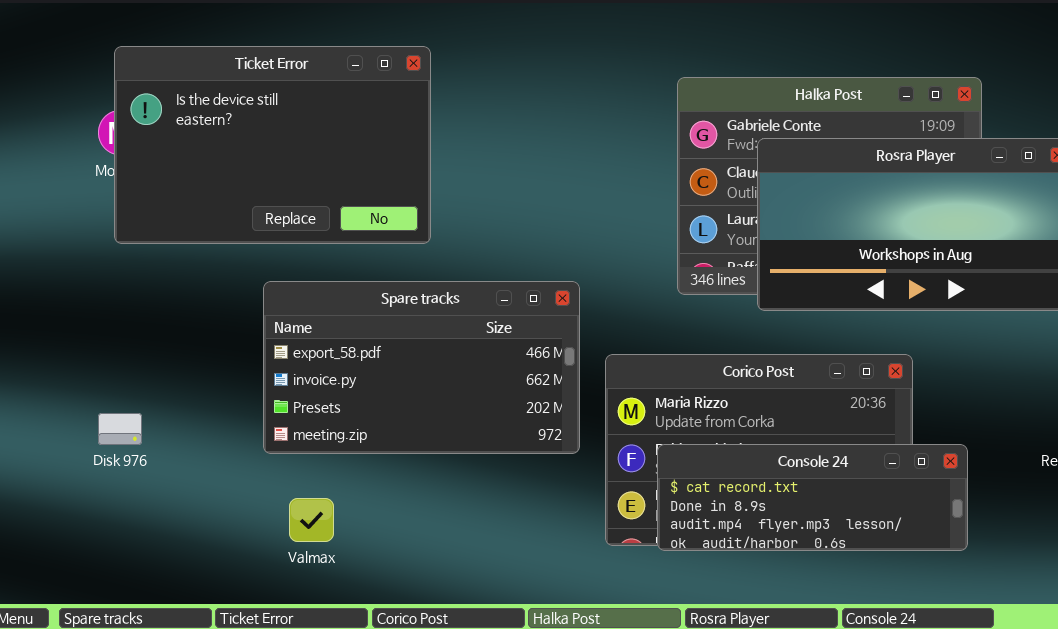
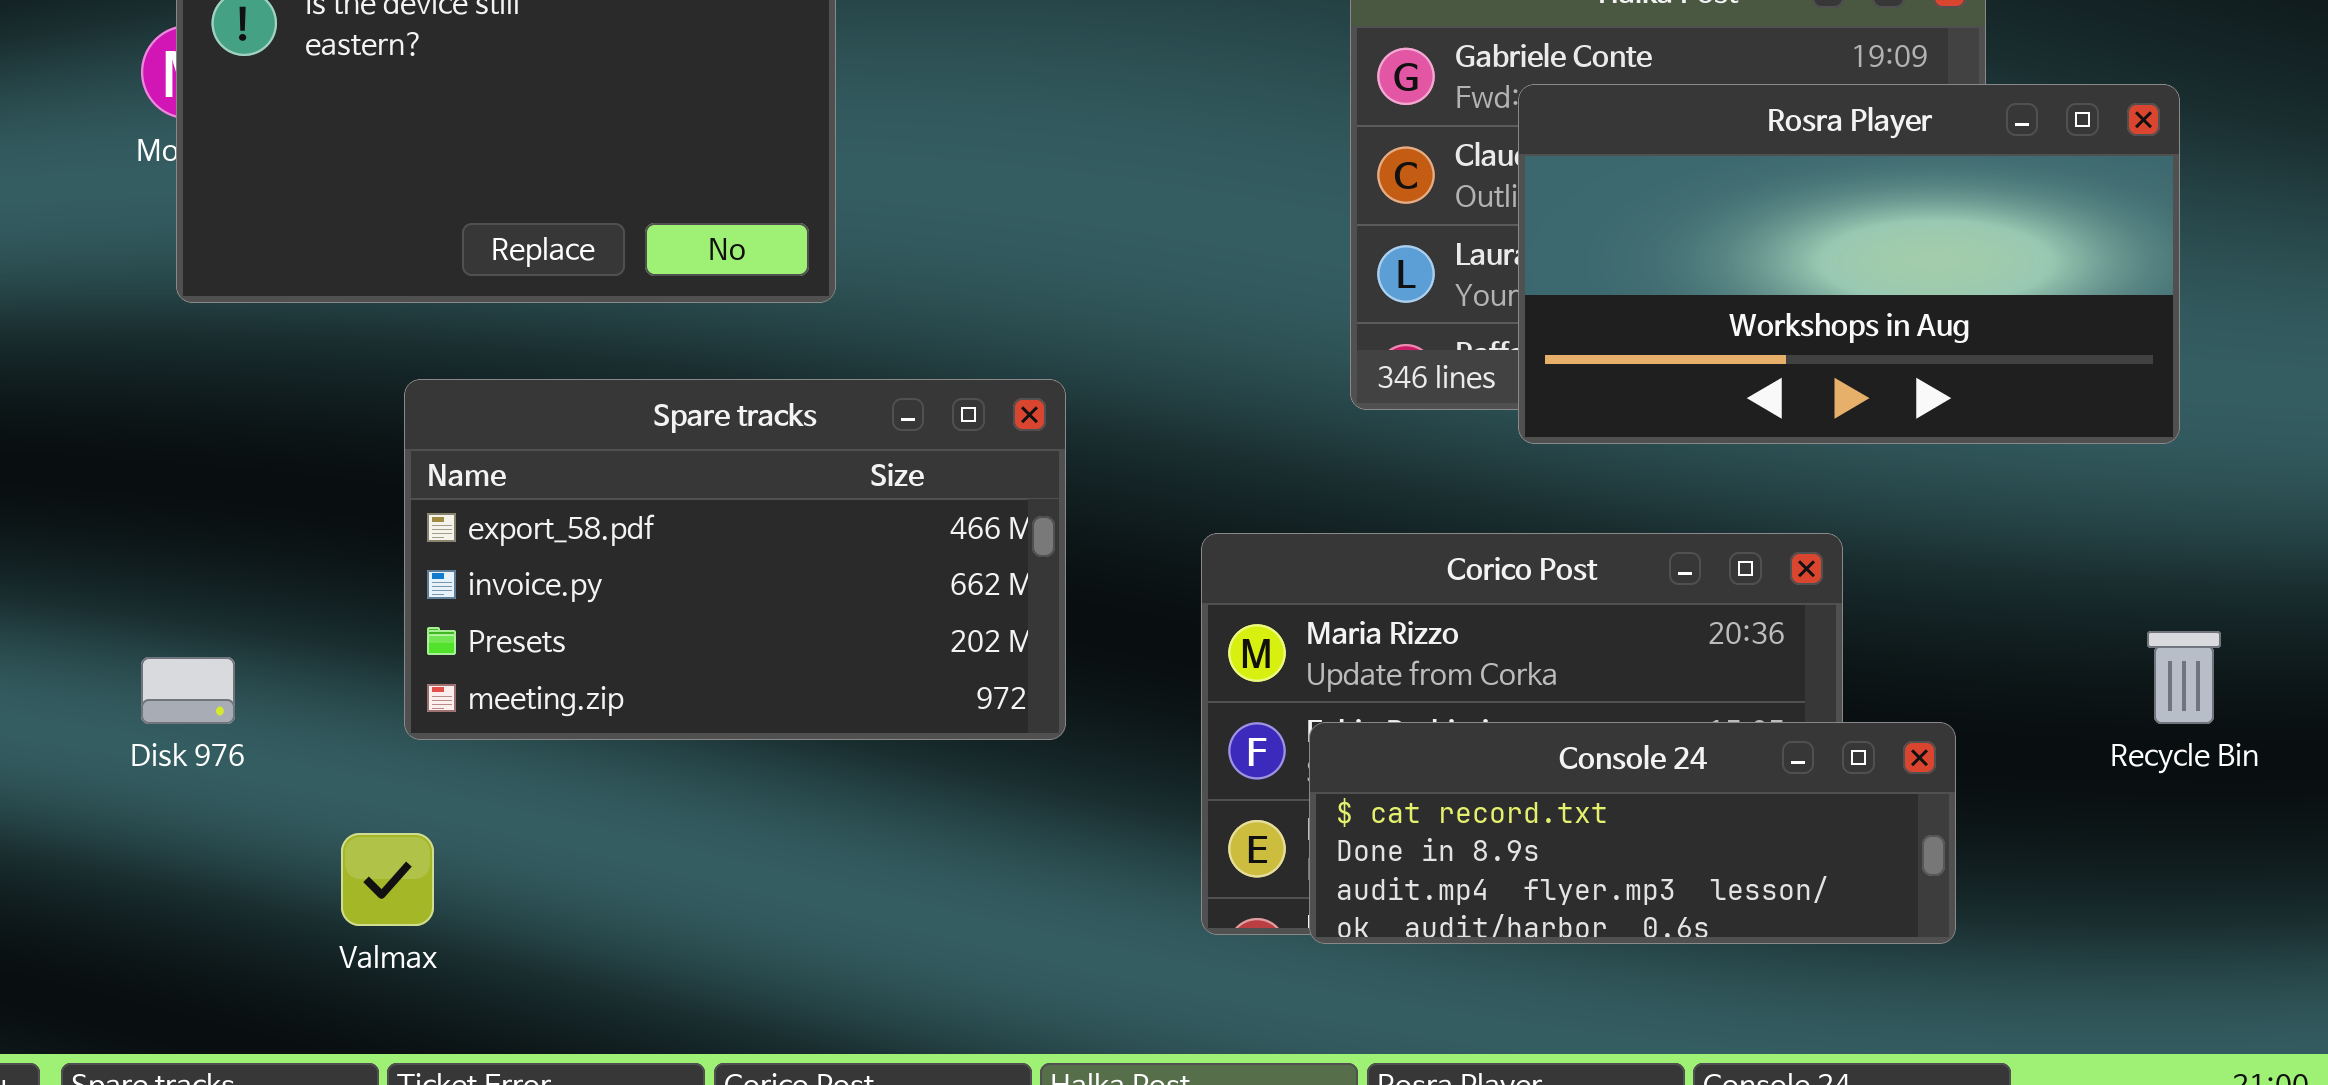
Spare tracks: [263,281,580,454] -> [404,379,1066,740], moved
Valmax: [289,498,334,542] -> [341,833,434,926], moved

